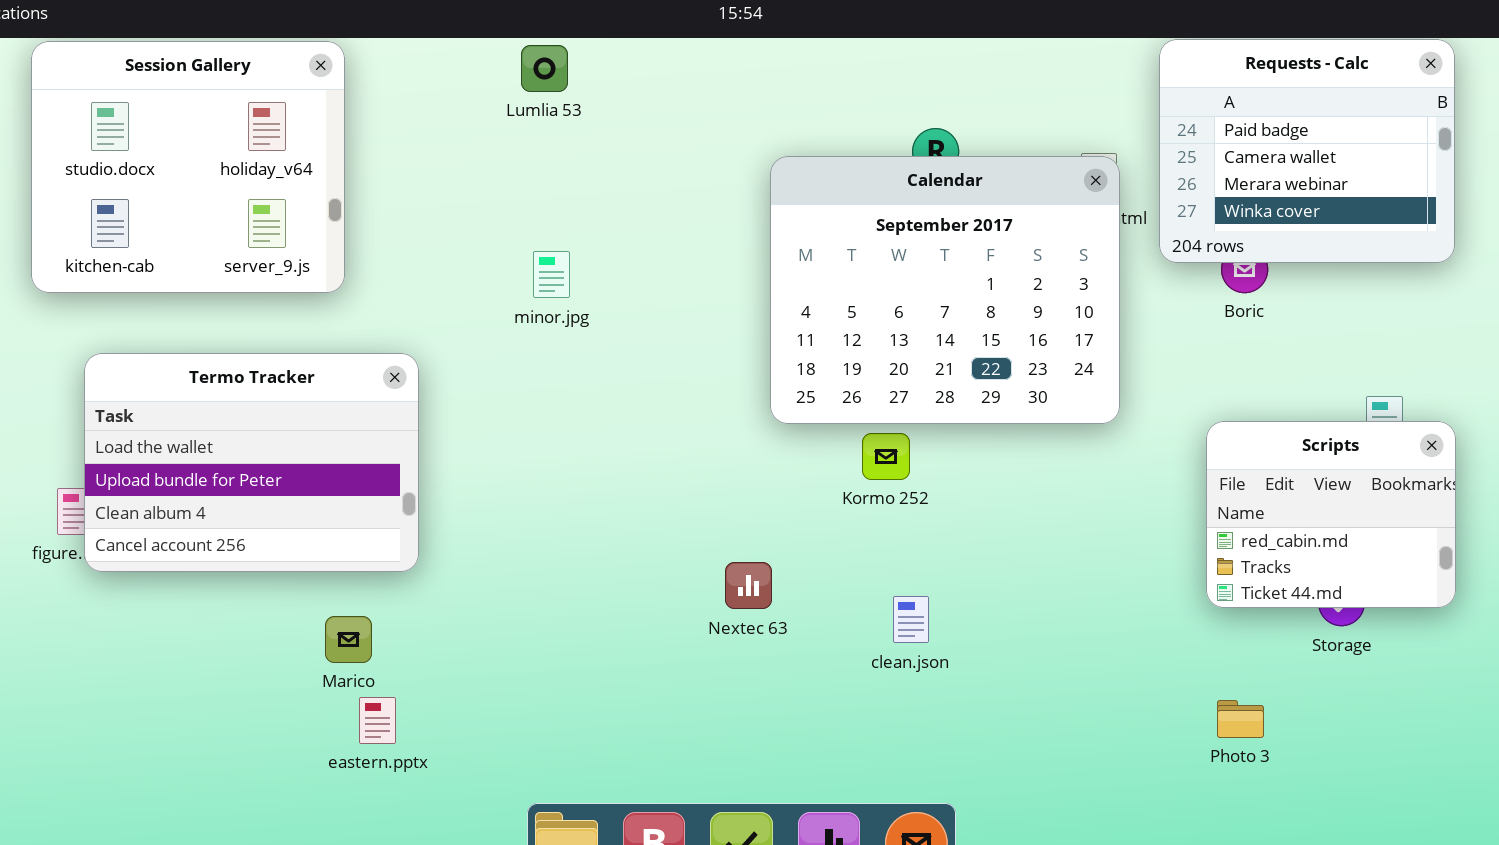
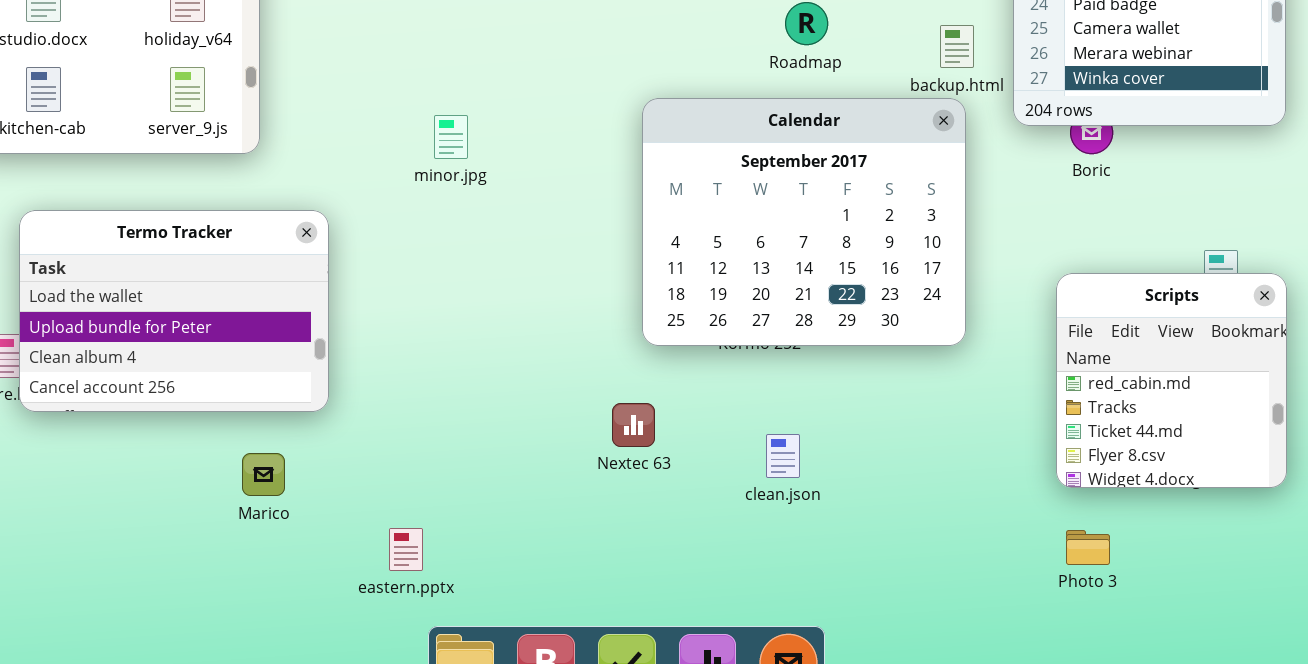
Calendar: [770,156,1120,424] -> [642,98,966,346], moved
Scripts: [1206,421,1456,608] -> [1056,273,1287,488], resized
eastern.pptx: [359,697,396,744] -> [389,528,423,571], moved

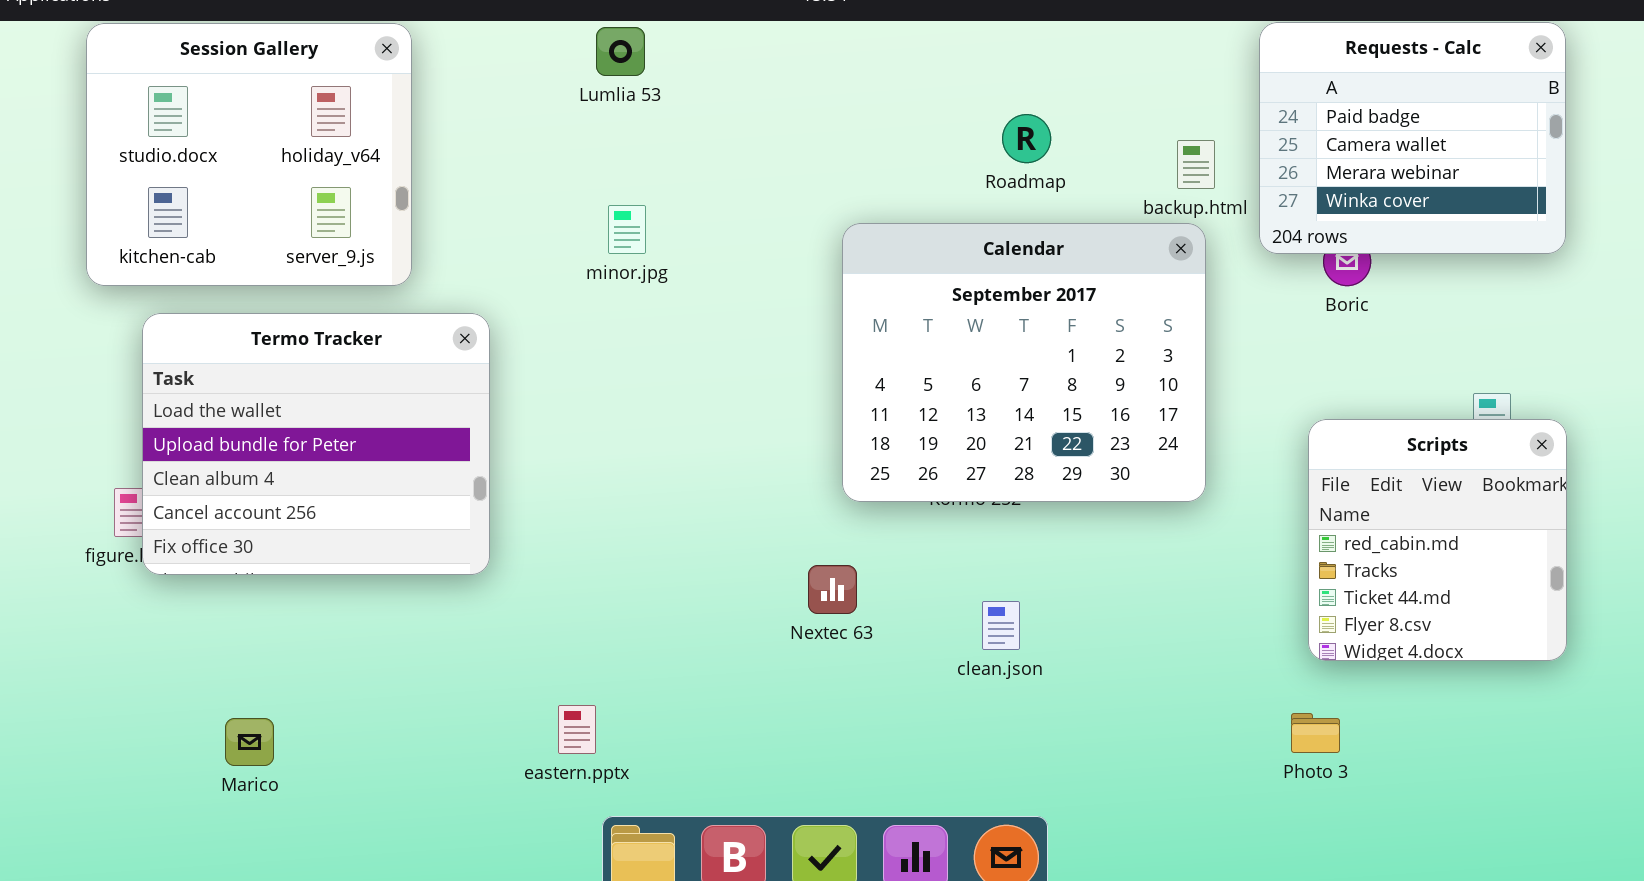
minor.jpg: [434,115,468,159] -> [608,205,646,254], moved
Termo Tracker: [19,210,329,412] -> [142,313,490,575], resized
Marico: [242,453,285,496] -> [225,718,274,766], moved
Photo 3: [1066,530,1110,565] -> [1291,713,1340,753], moved

